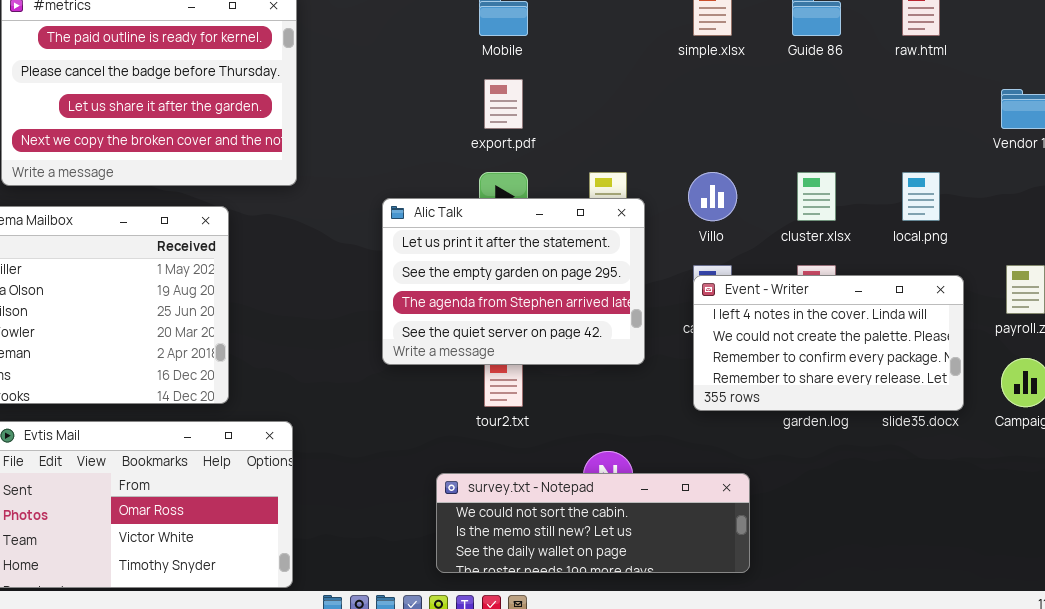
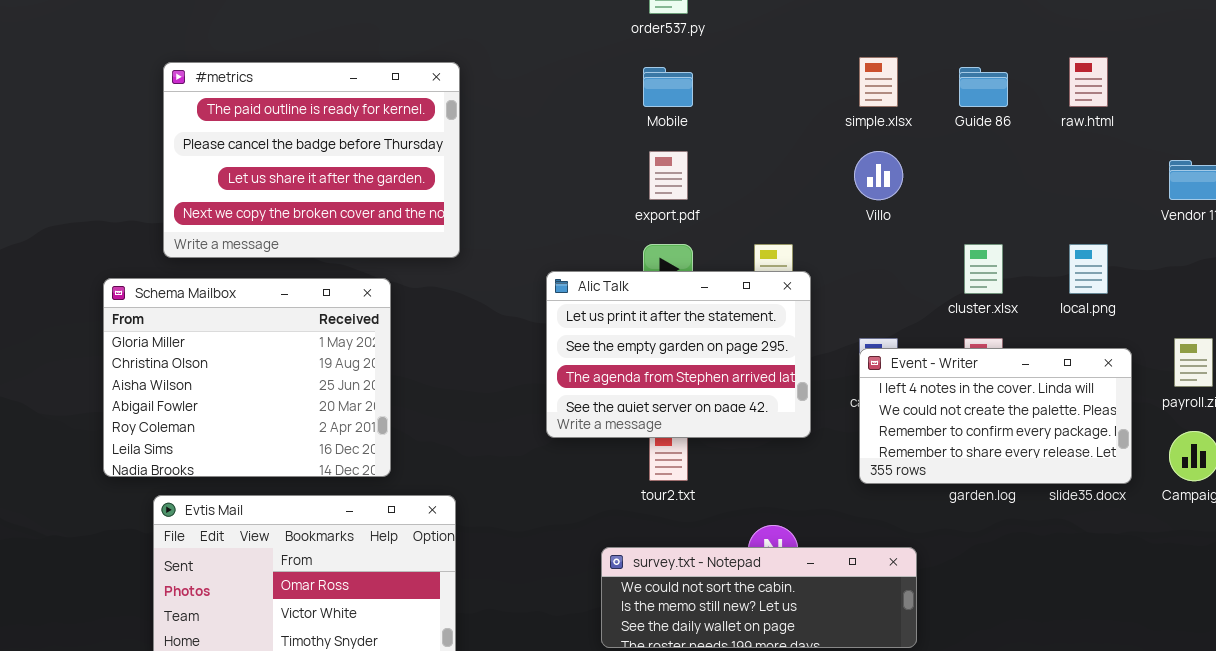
Villo: [688,172,737,221] -> [854,151,903,200], moved

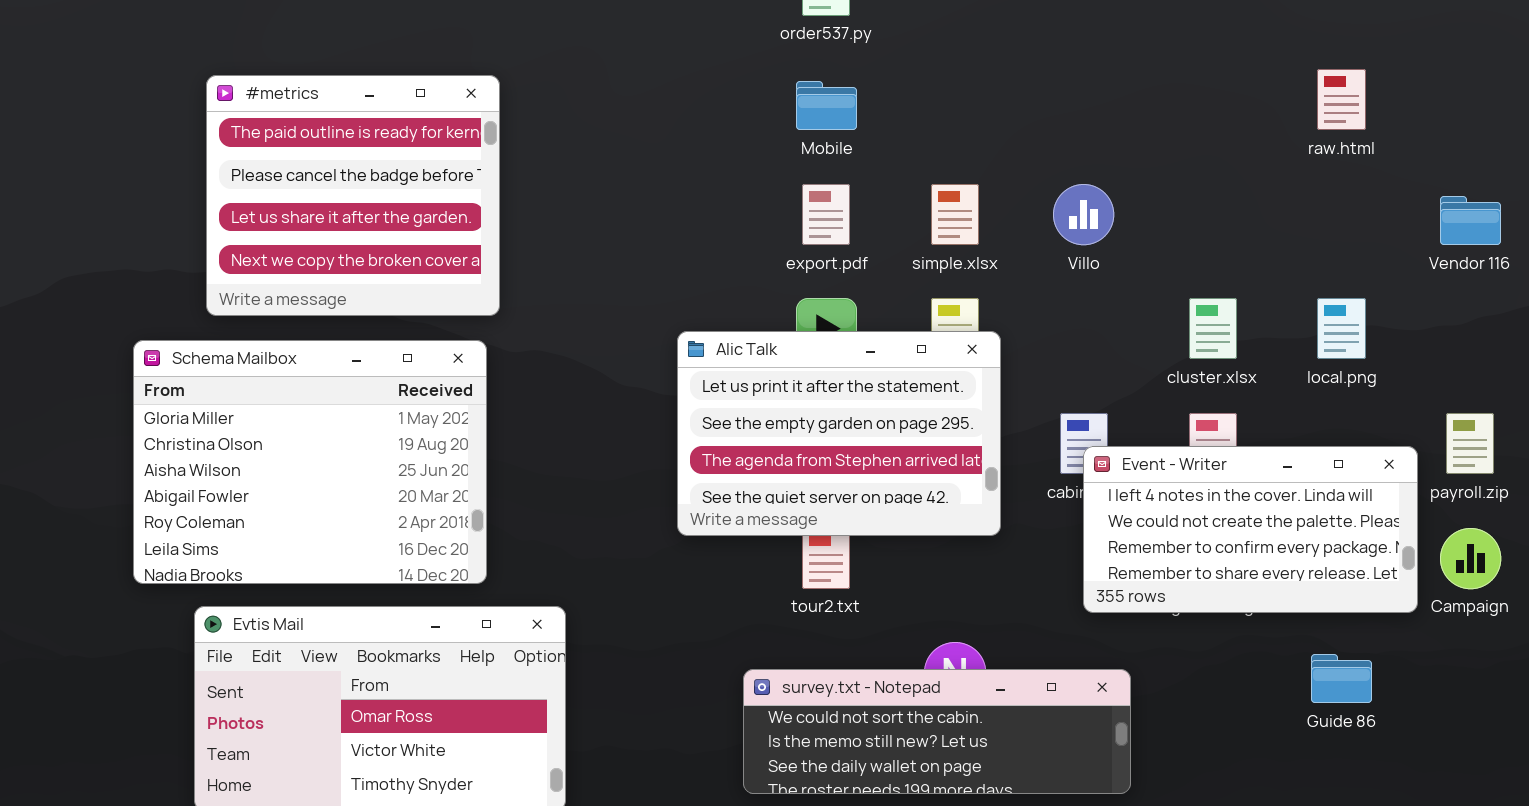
simple.xlsx: [859,57,898,107] -> [931,184,979,245], moved
#metrics: [163,62,460,258] -> [206,75,500,316], resized
Guide 86: [959,67,1008,107] -> [1311,654,1372,703], moved
Event - Writer: [859,348,1132,484] -> [1083,446,1418,613], moved

